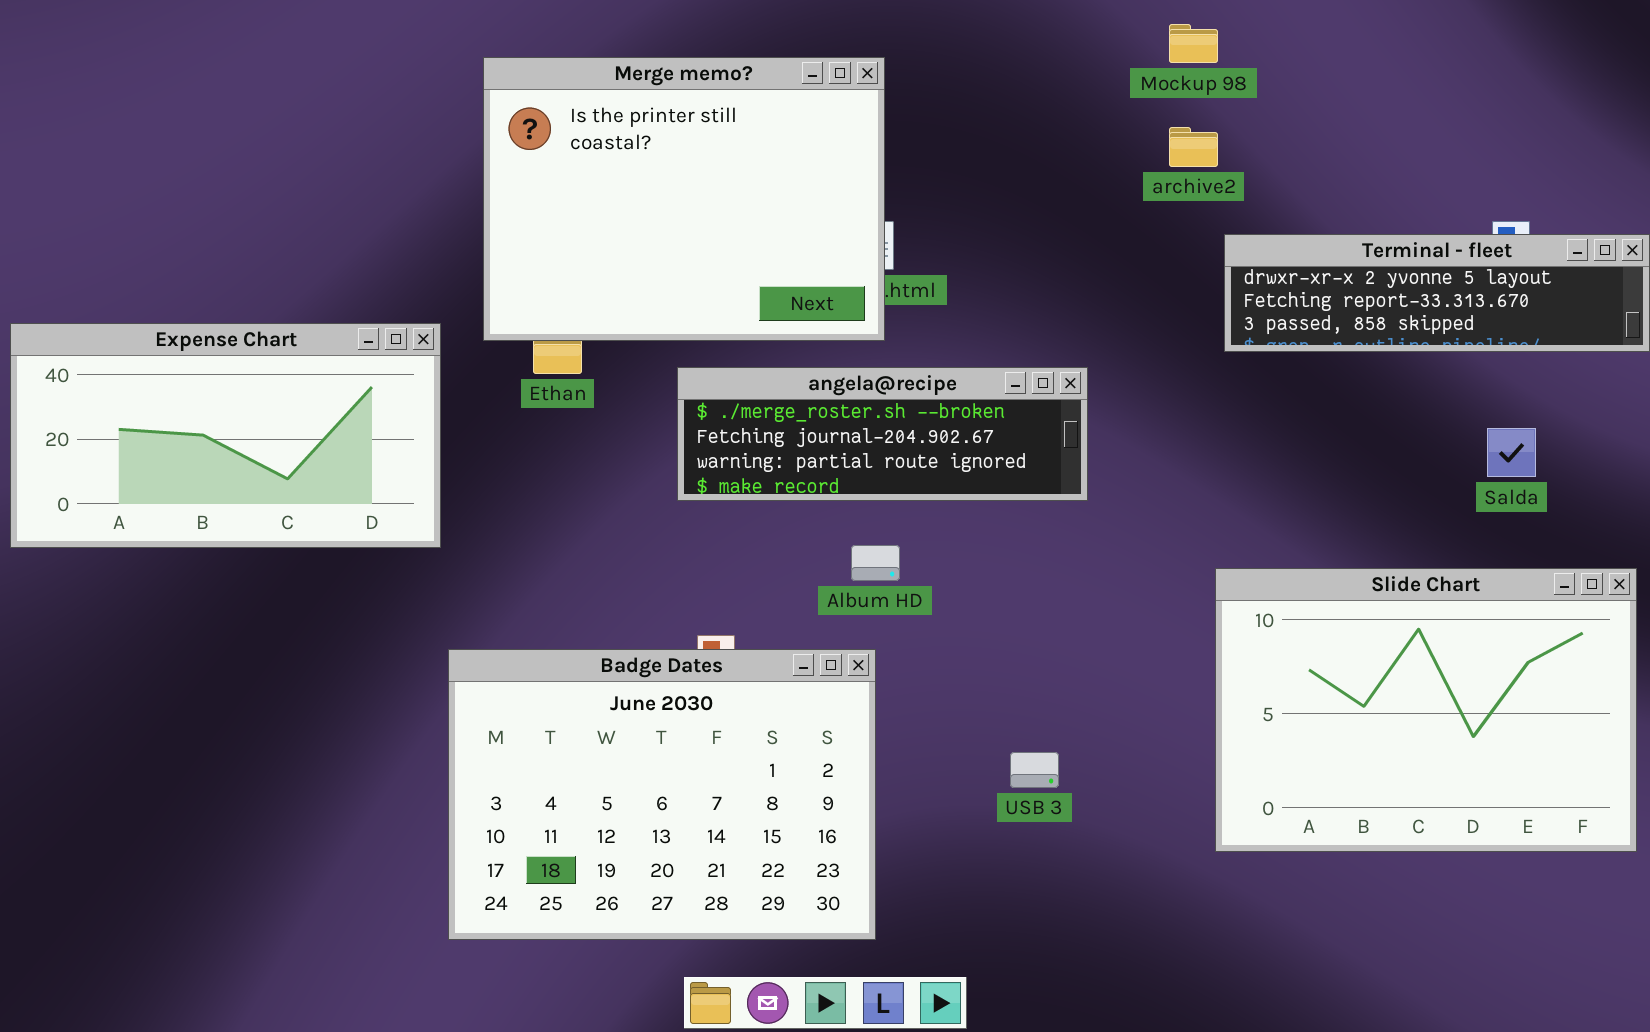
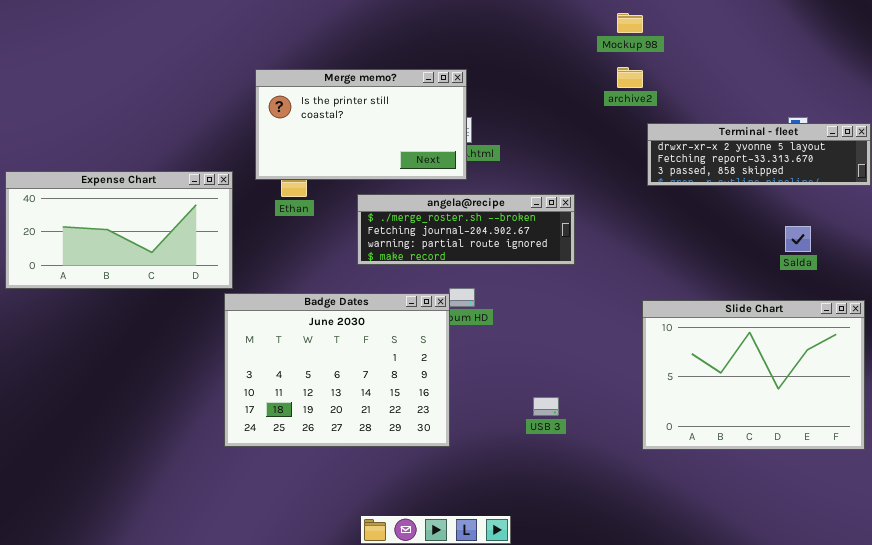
Merge memo?: [483,57,885,341] -> [255,69,467,180], resized
Badge Dates: [448,649,876,940] -> [224,293,450,447], moved

